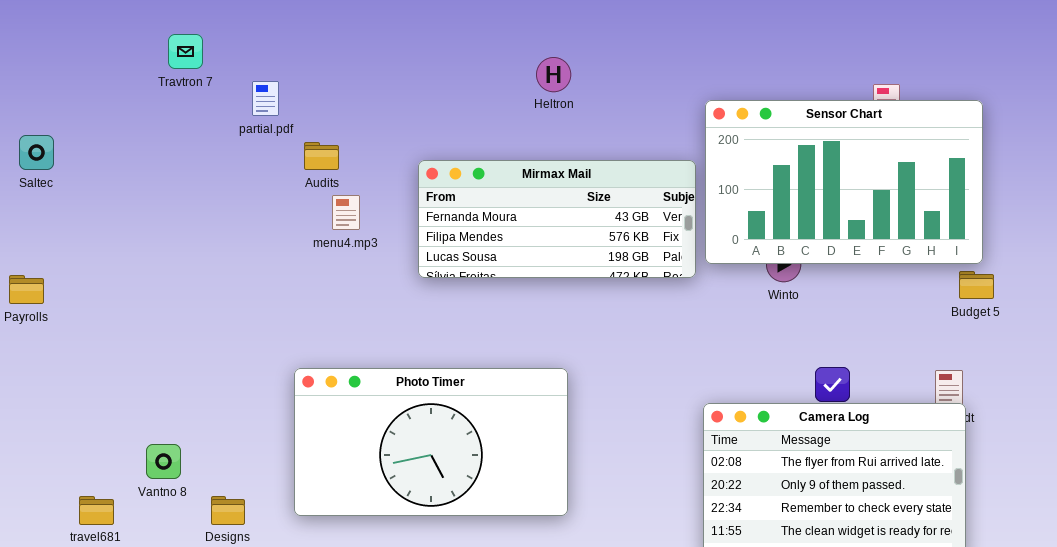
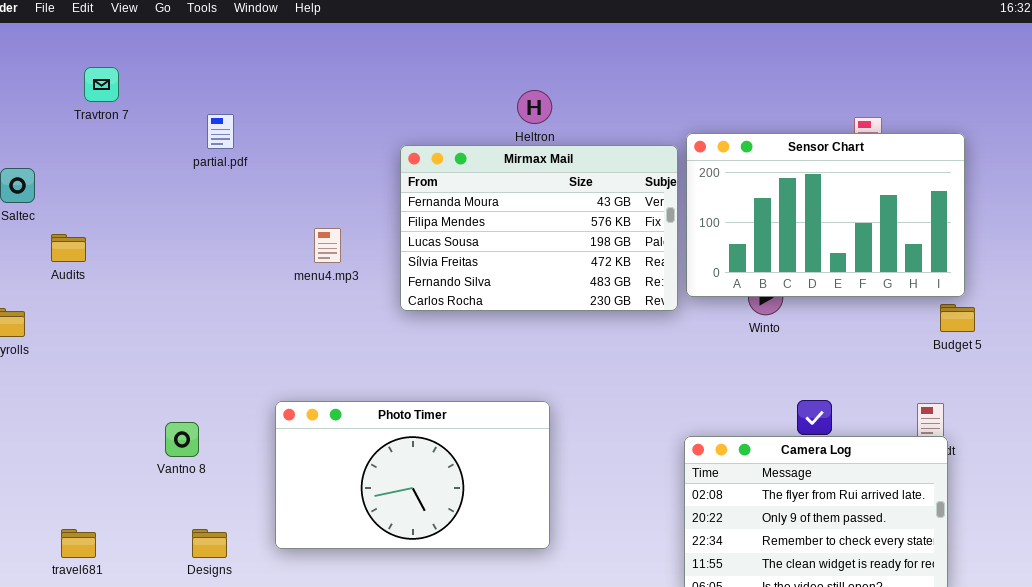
Travtron 7: [168,34,203,69] -> [84,67,119,102], moved
partial.pdf: [252,81,279,116] -> [207,114,234,149], moved
Audits: [304,142,339,170] -> [51,234,86,262], moved
Mirmax Mail: [418,160,696,278] -> [400,145,678,311], resized
Vantno 8: [146,444,181,479] -> [165,422,199,457], moved

